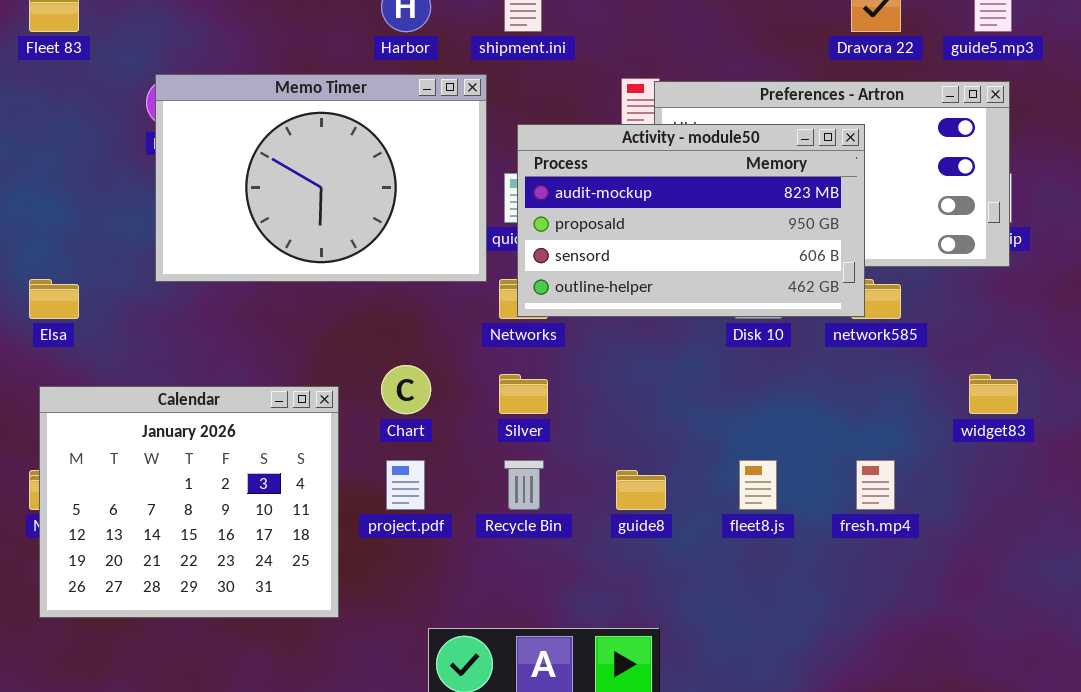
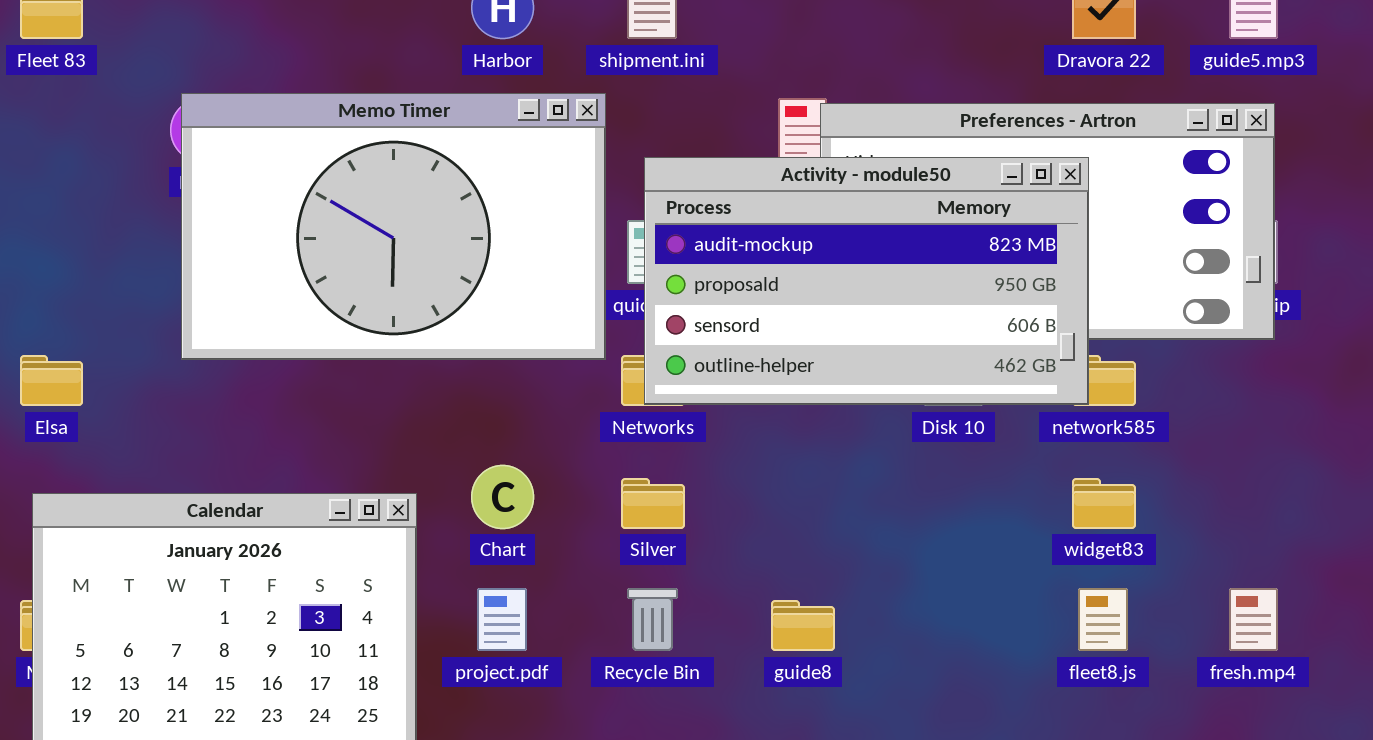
widget83: [969,374,1018,414] -> [1072,478,1136,529], moved
fleet8.js: [739,460,777,510] -> [1078,588,1128,651], moved
fresh.mp4: [856,460,895,510] -> [1229,588,1278,651], moved

